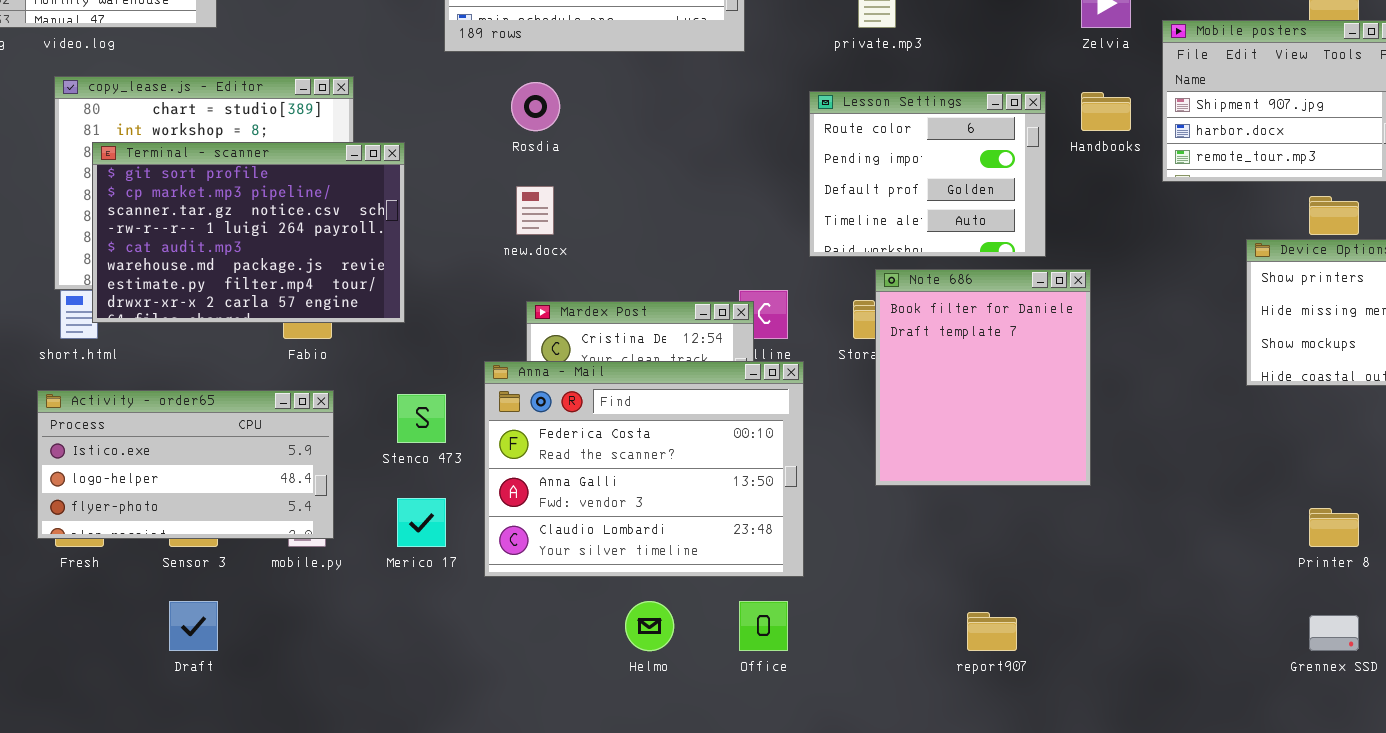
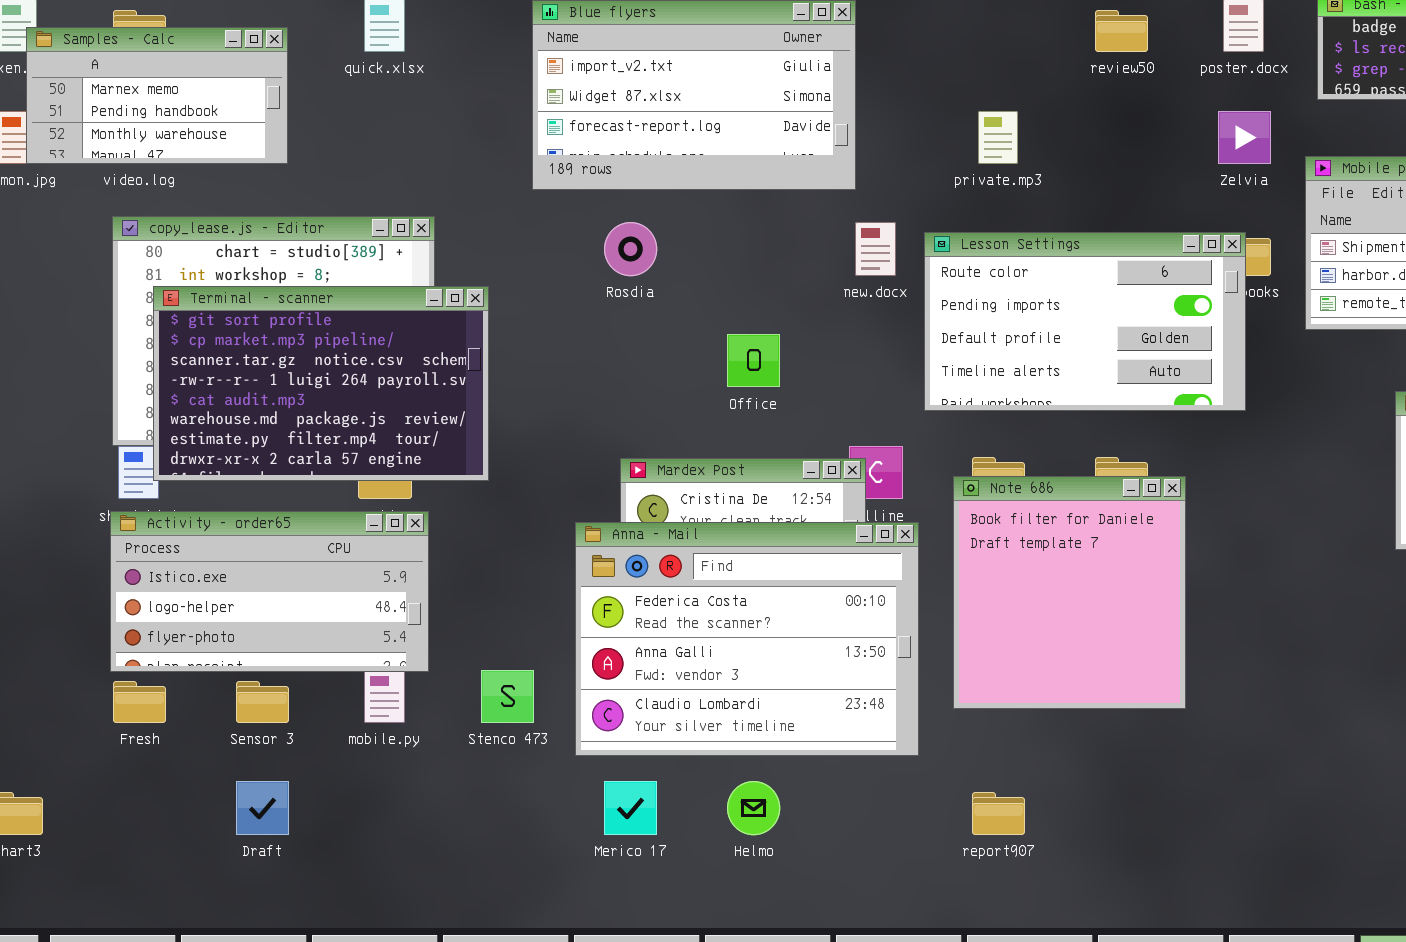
Lesson Settings: [809,91,1046,257] -> [924,232,1246,411], resized
new.docx: [516,186,554,235] -> [855,222,896,276], moved
Note 686: [875,269,1091,486] -> [953,476,1186,709], moved
Activity - order65: [37,390,334,539] -> [110,511,429,672], moved
Stenco 473: [397,394,446,443] -> [481,670,534,723], moved
Merico 17: [397,498,446,547] -> [604,781,657,835], moved
Office: [739,601,788,651] -> [727,334,780,387], moved
report907: [967,612,1017,651] -> [972,792,1025,835], moved

